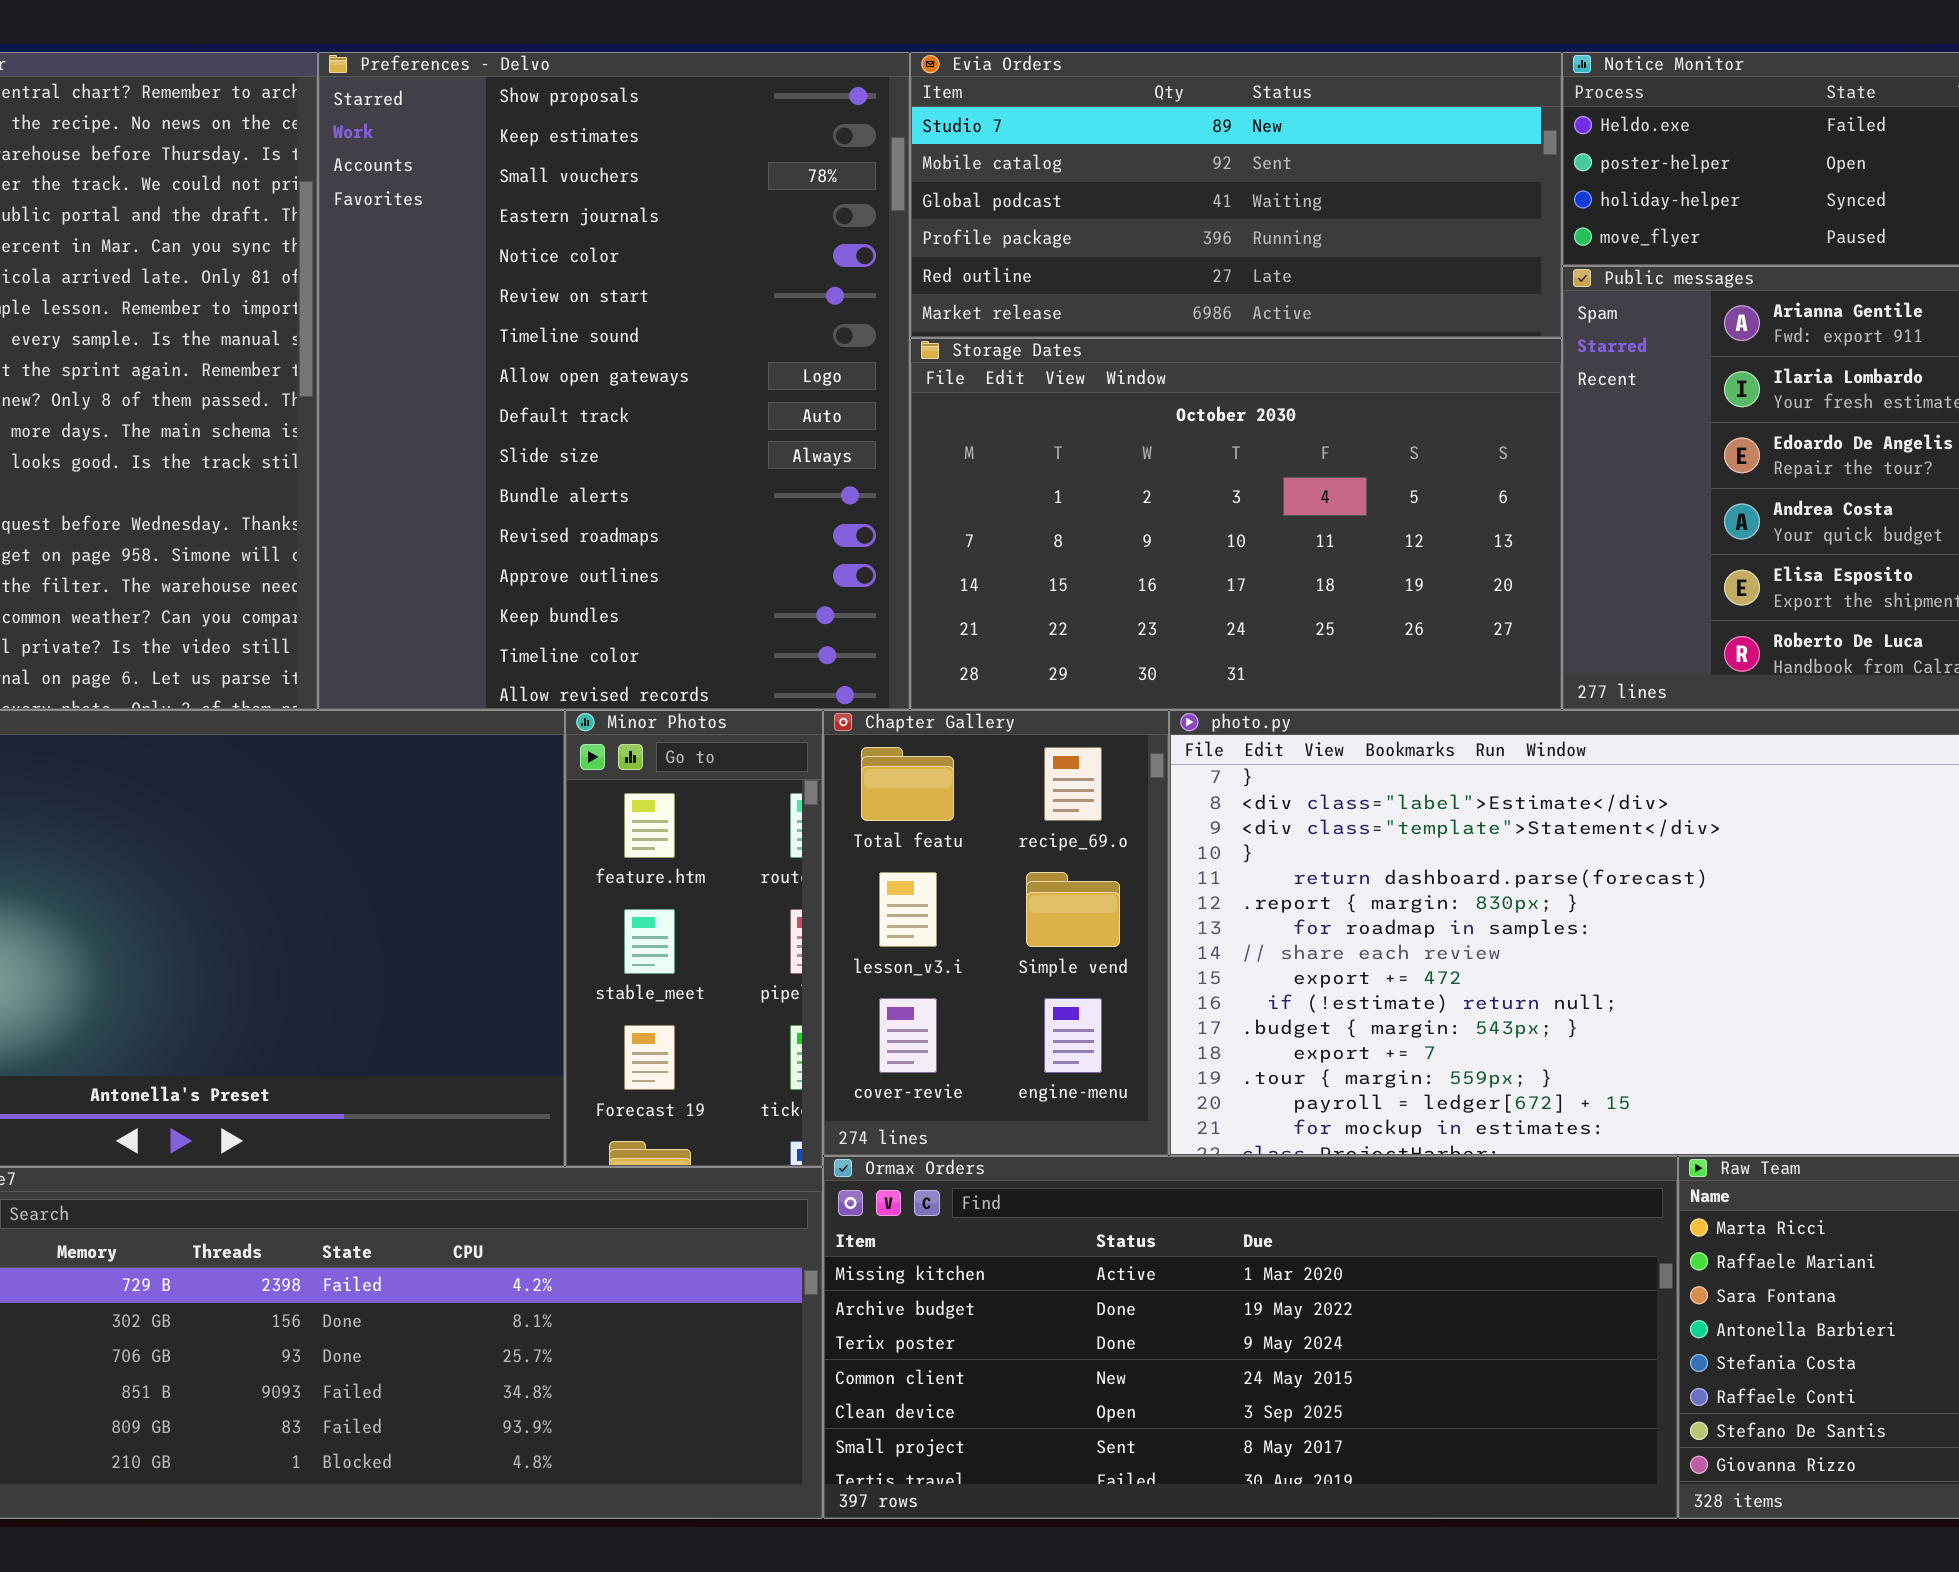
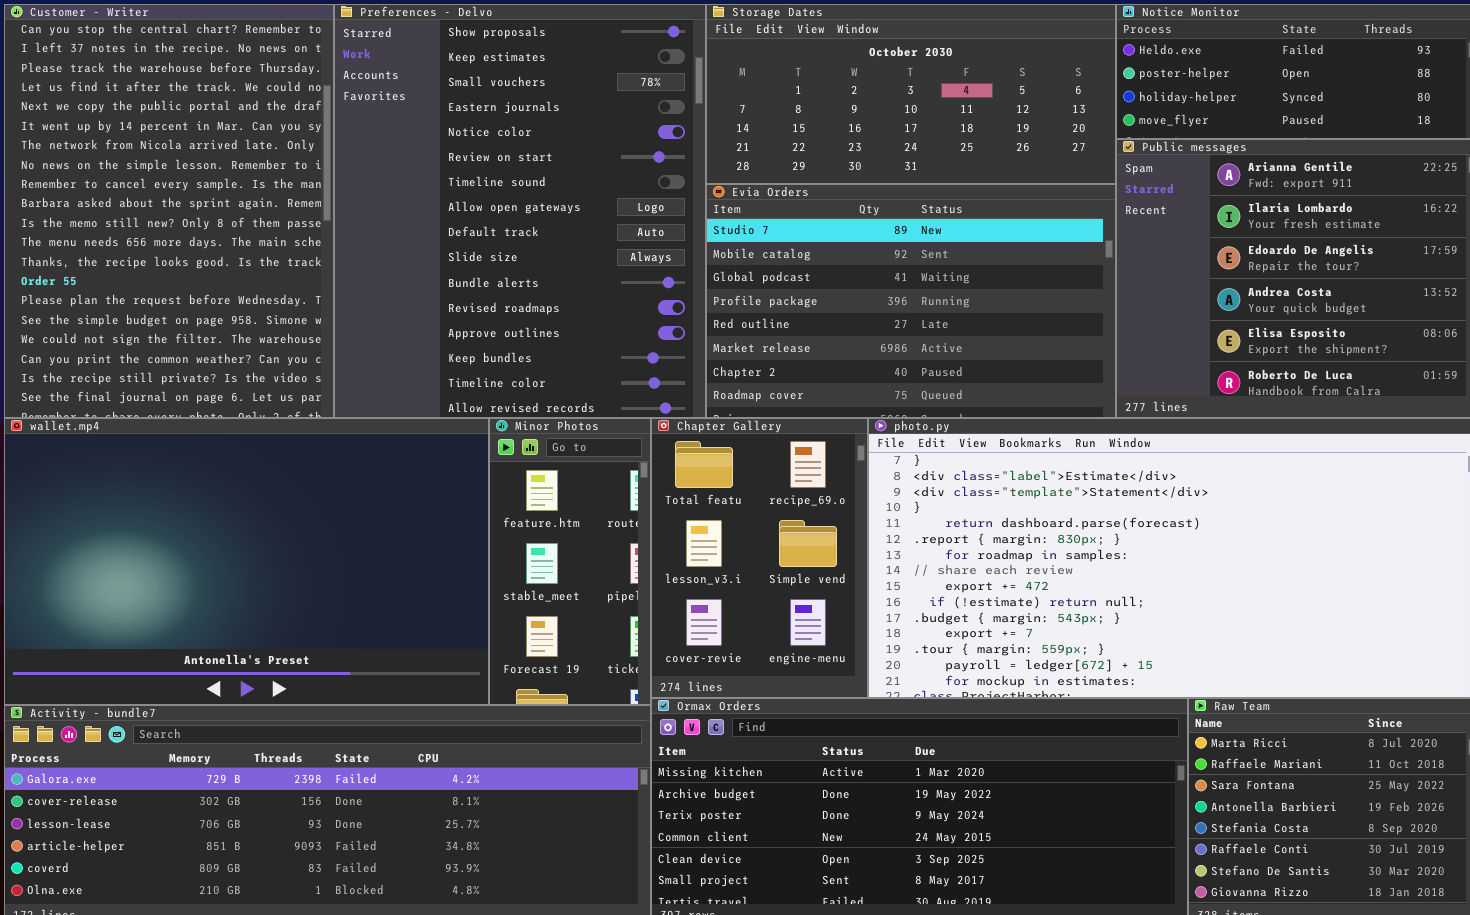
Evia Orders: [910,52,1562,338] -> [706,184,1116,418], moved, resized
Storage Dates: [910,338,1562,710] -> [706,4,1116,184], moved, resized

